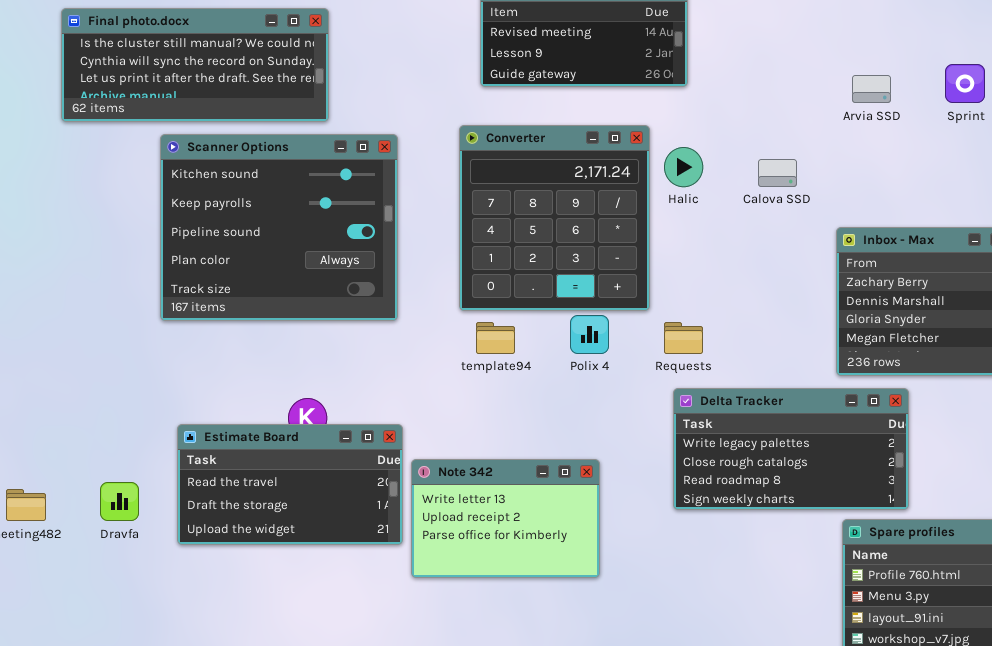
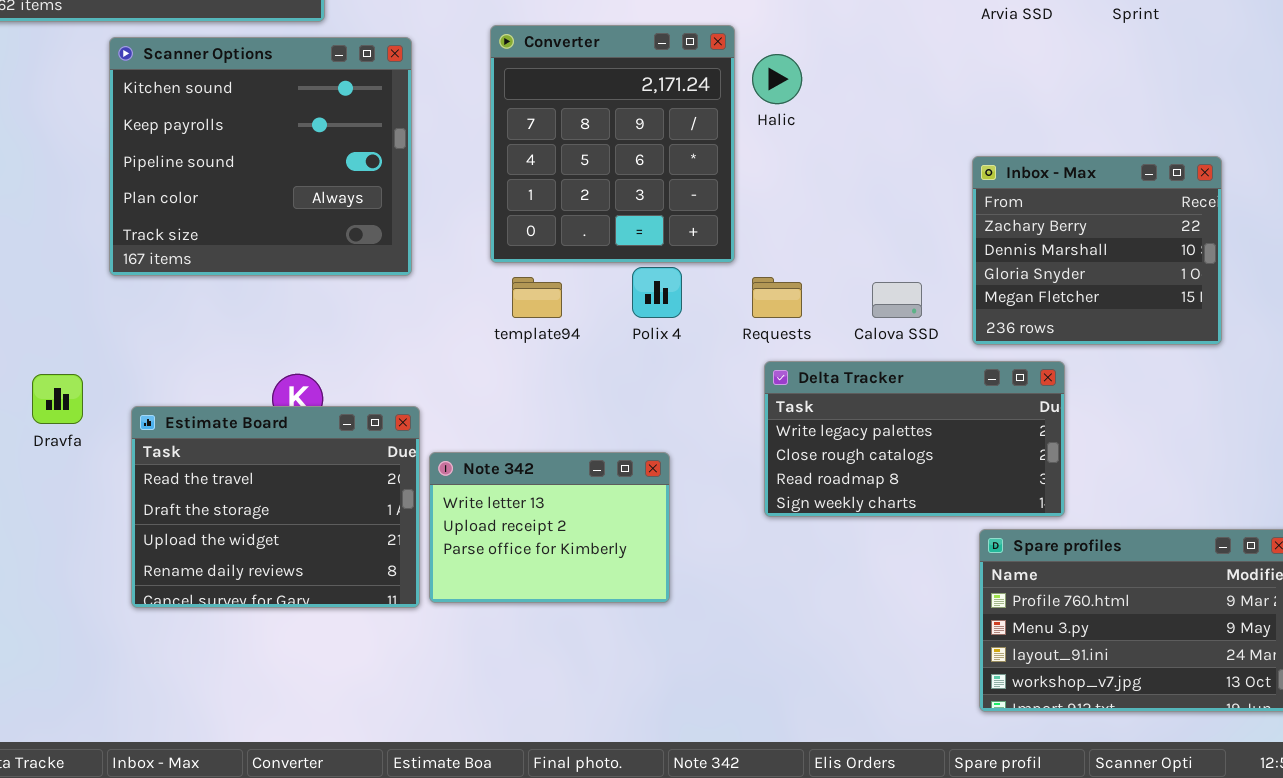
Calova SSD: [758,159,797,187] -> [872,282,922,318], moved
Estimate Board: [177,424,403,545] -> [131,406,420,608], resized
Dravfa: [100,482,139,521] -> [32,374,83,424], moved

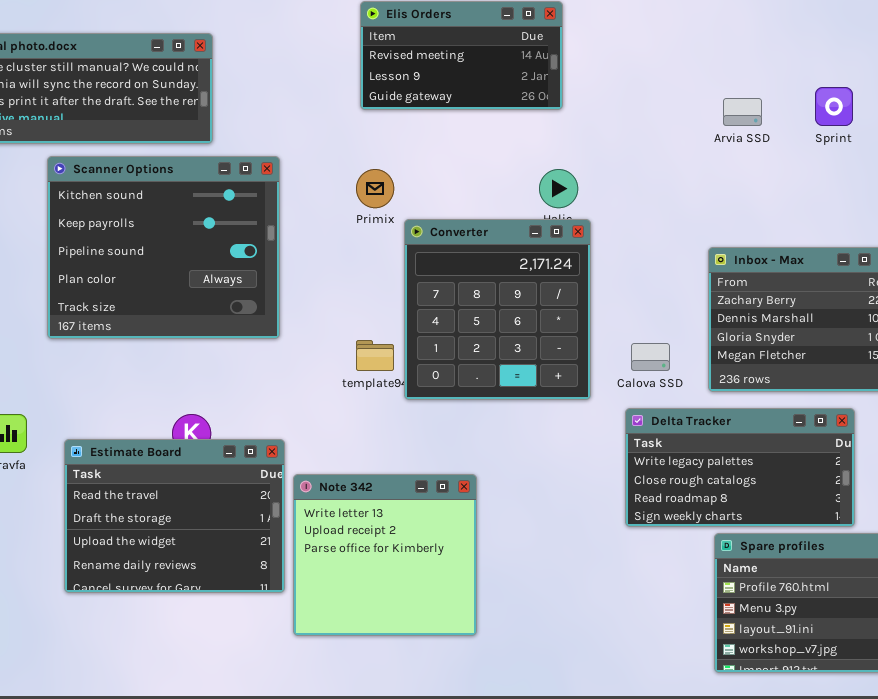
Converter: [490,25,735,263] -> [404,219,591,400], moved
Delta Tracker: [764,361,1065,517] -> [625,408,855,527], moved
Note 342: [429,452,670,603] -> [293,474,477,636], resized

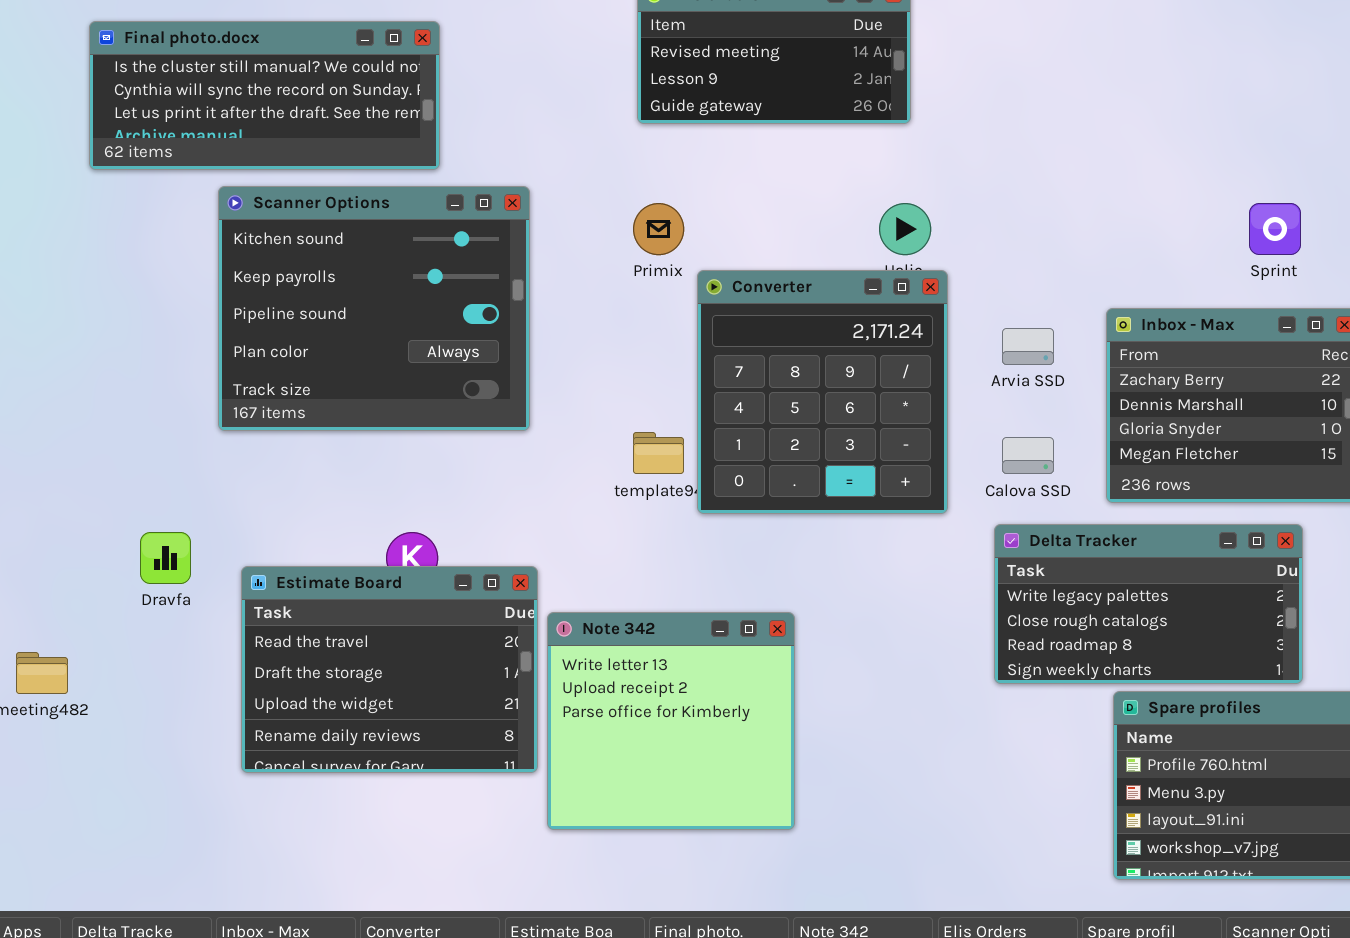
Sprint: [815,87,853,126] -> [1249,203,1301,255], moved
Arvia SSD: [723,98,762,126] -> [1002,328,1054,365], moved

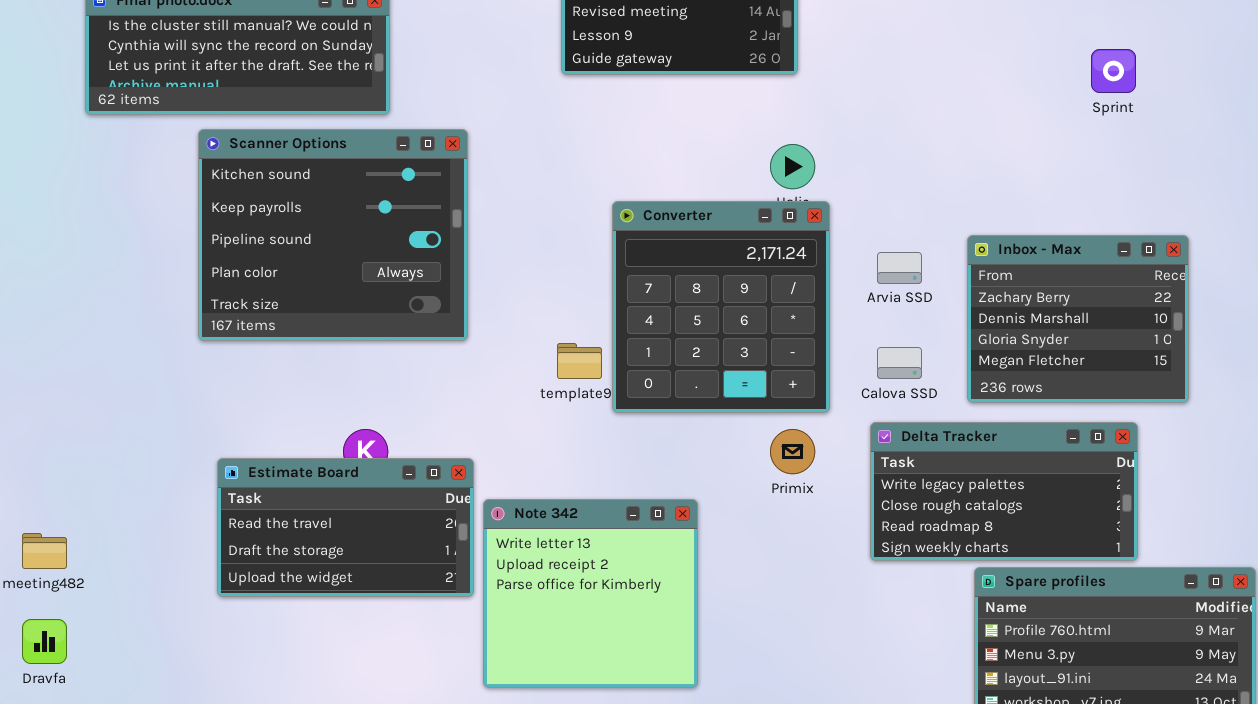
Primix: [633,203,684,255] -> [770,429,815,474], moved
Sprint: [1249,203,1301,255] -> [1091,49,1136,93], moved
Dravfa: [140,532,191,584] -> [22,619,67,664], moved
Estimate Board: [241,566,538,773] -> [217,458,474,597], resized

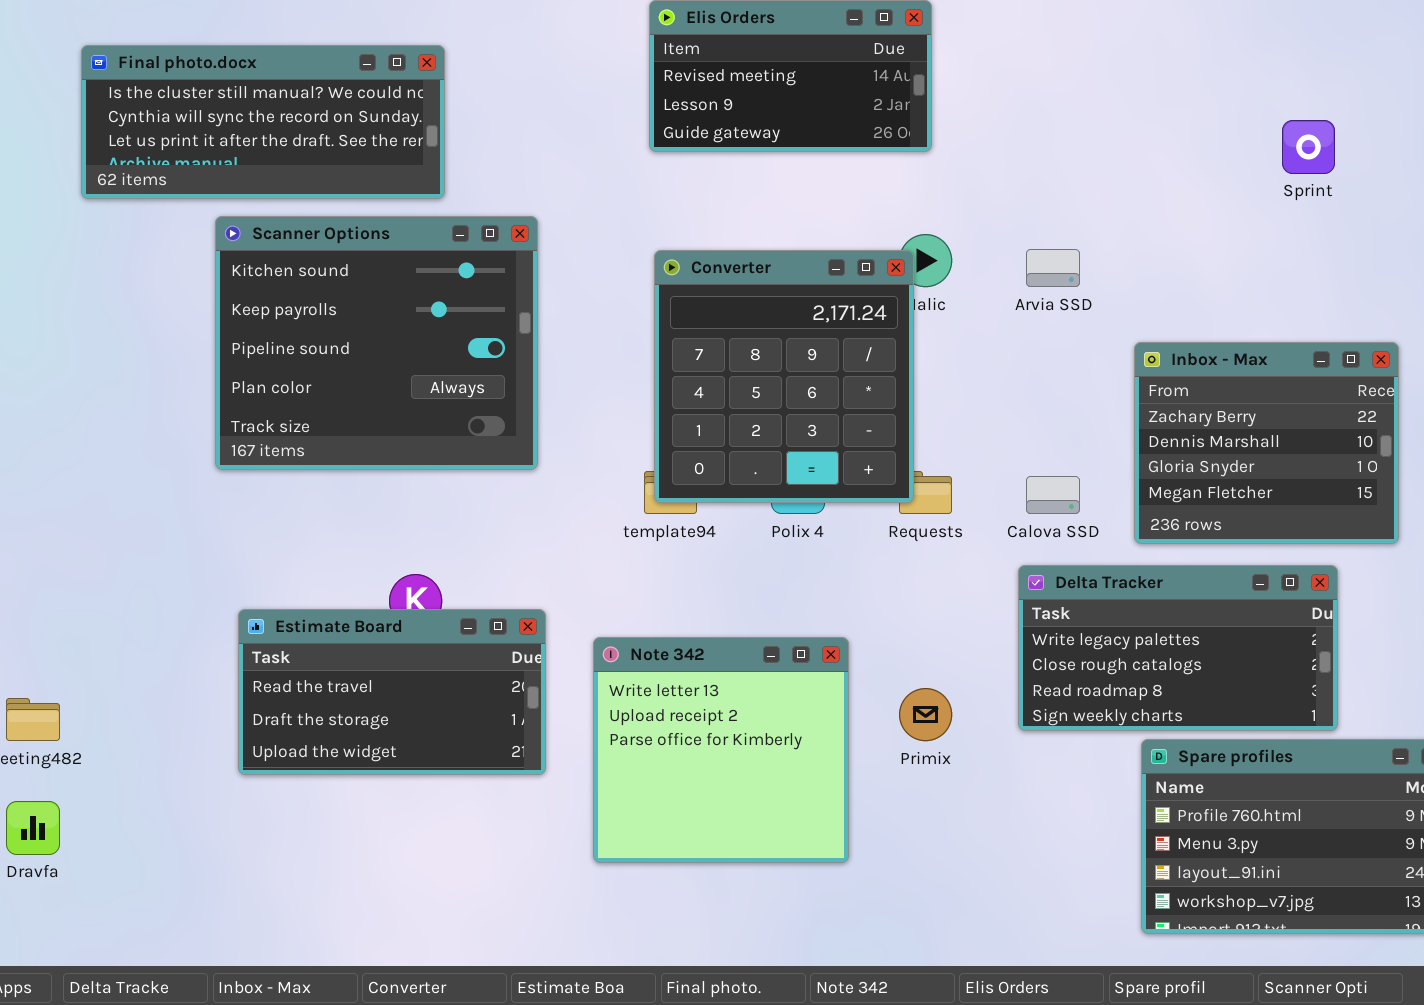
Converter: [612,201,830,413] -> [654,250,914,503], moved
Arvia SSD: [877,252,922,284] -> [1026,249,1080,287], moved
Primix: [770,429,815,474] -> [899,688,952,741], moved
Note 342: [483,499,698,688] -> [593,637,849,863], moved

